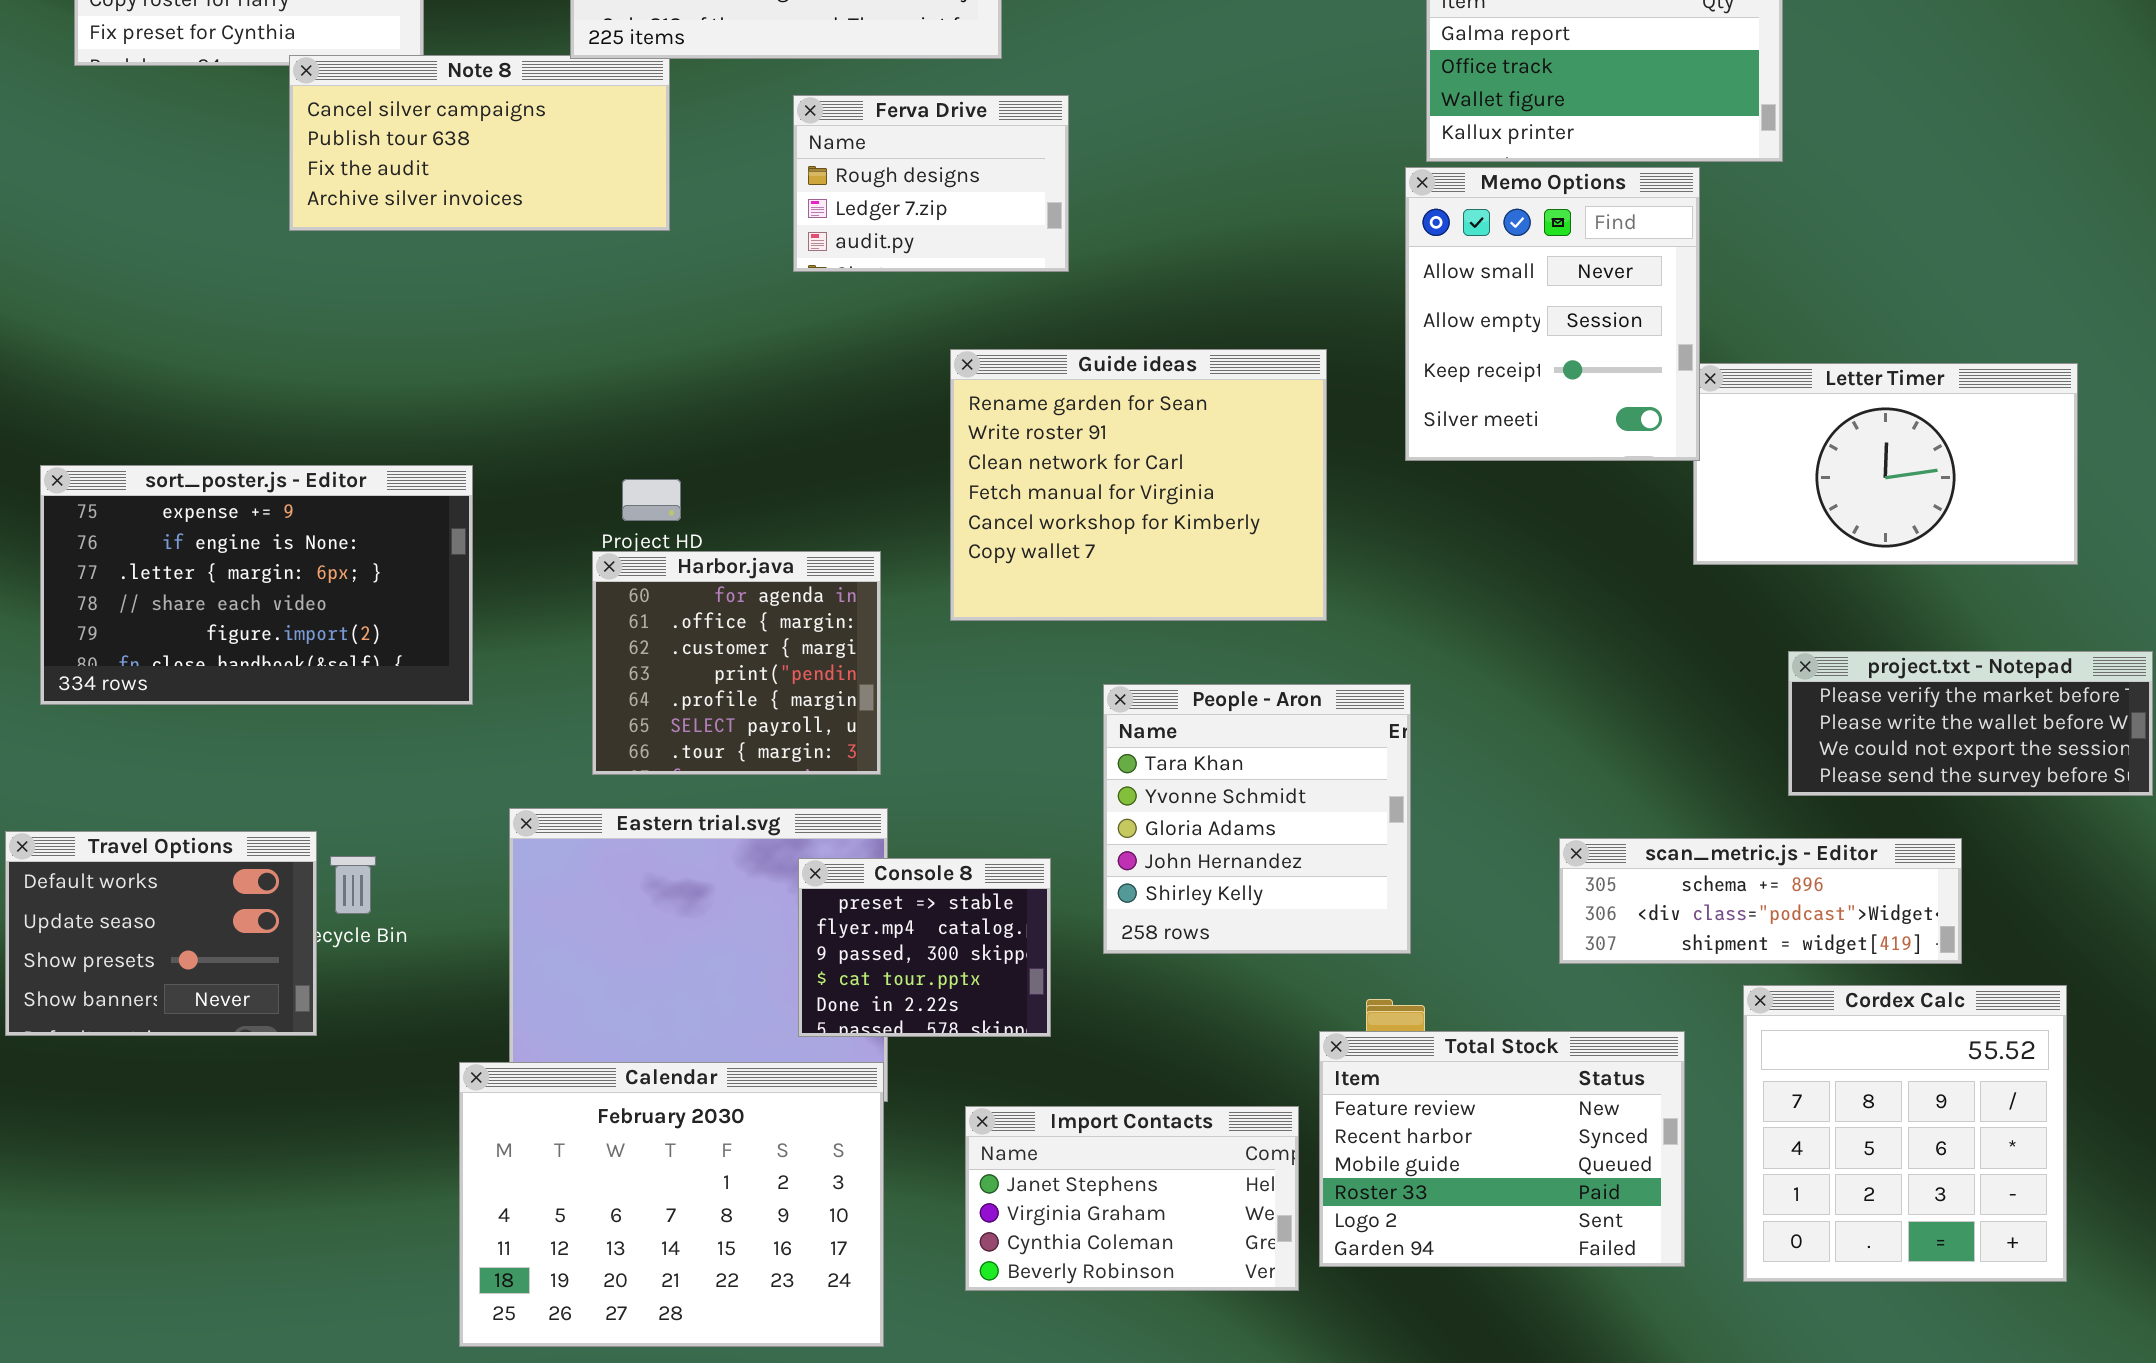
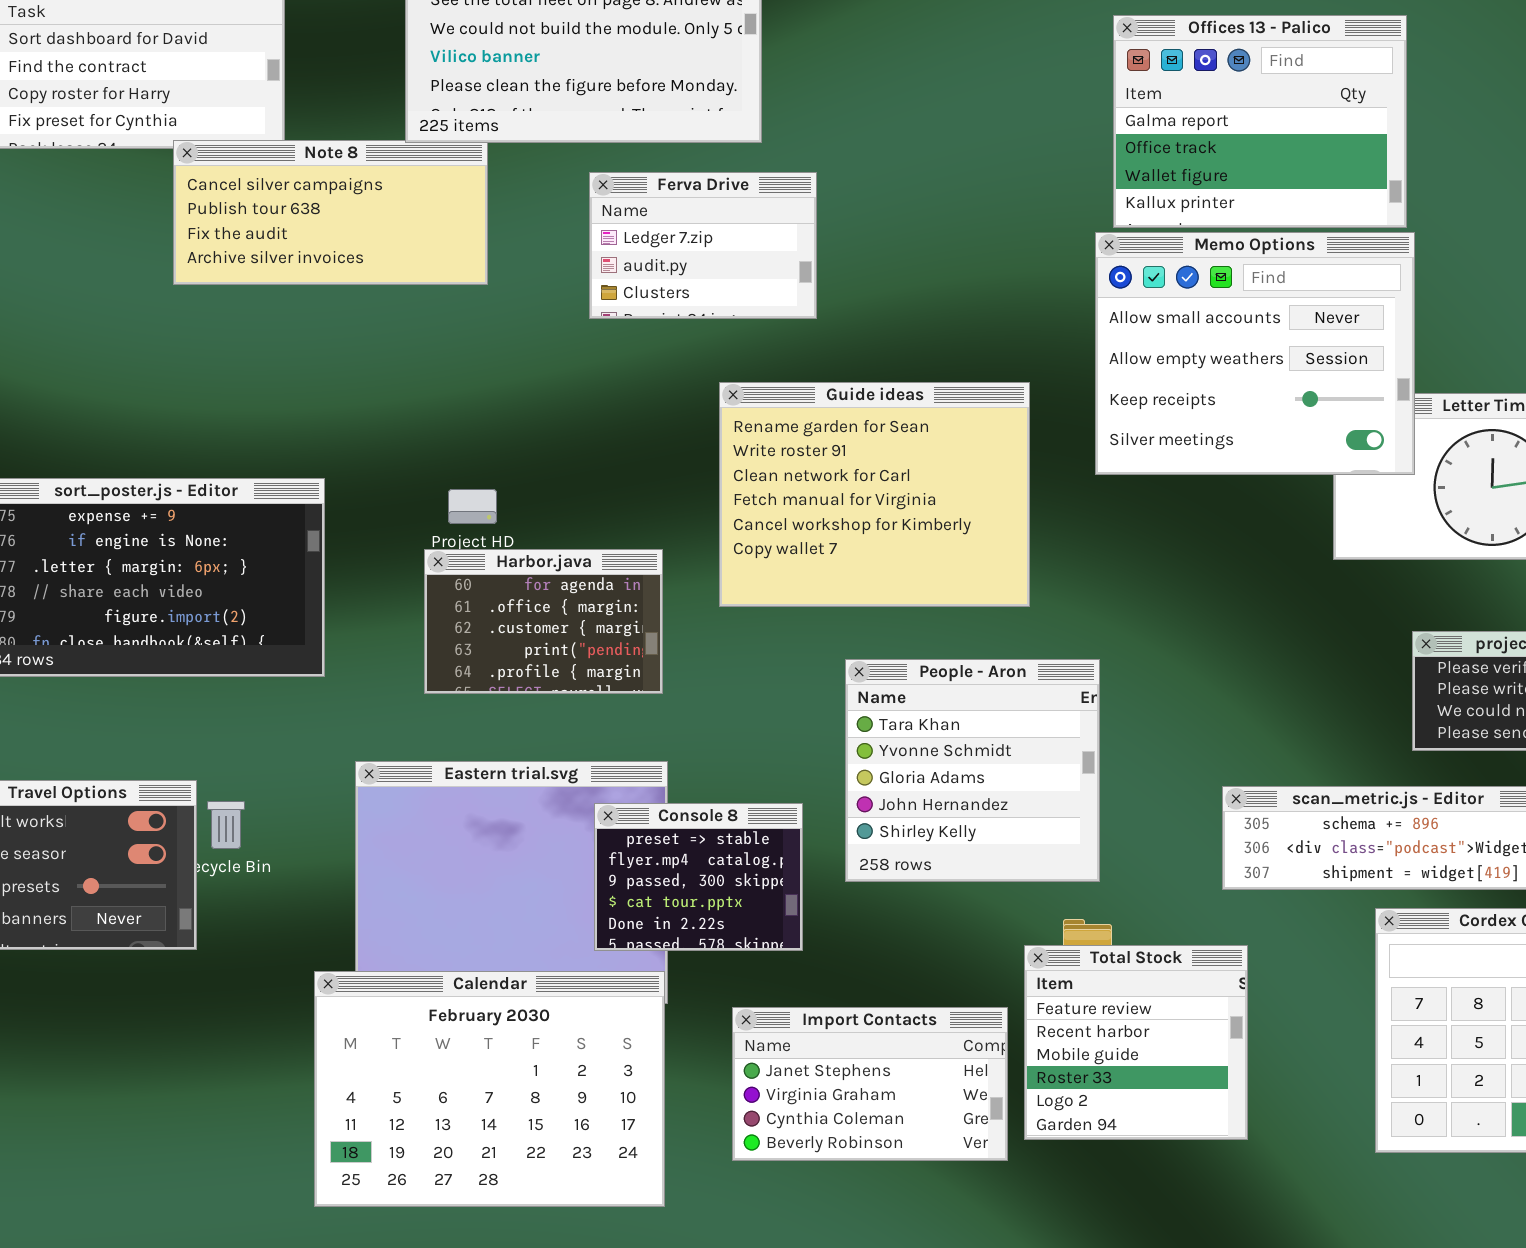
Ferva Drive: [793,95,1069,272] -> [589,172,817,319], scrolled down 1 row
Memo Options: [1405,167,1700,461] -> [1095,232,1415,475], resized
Harbor.java: [592,551,881,775] -> [424,549,663,694], resized
Total Stock: [1319,1031,1685,1267] -> [1024,945,1248,1140], resized

